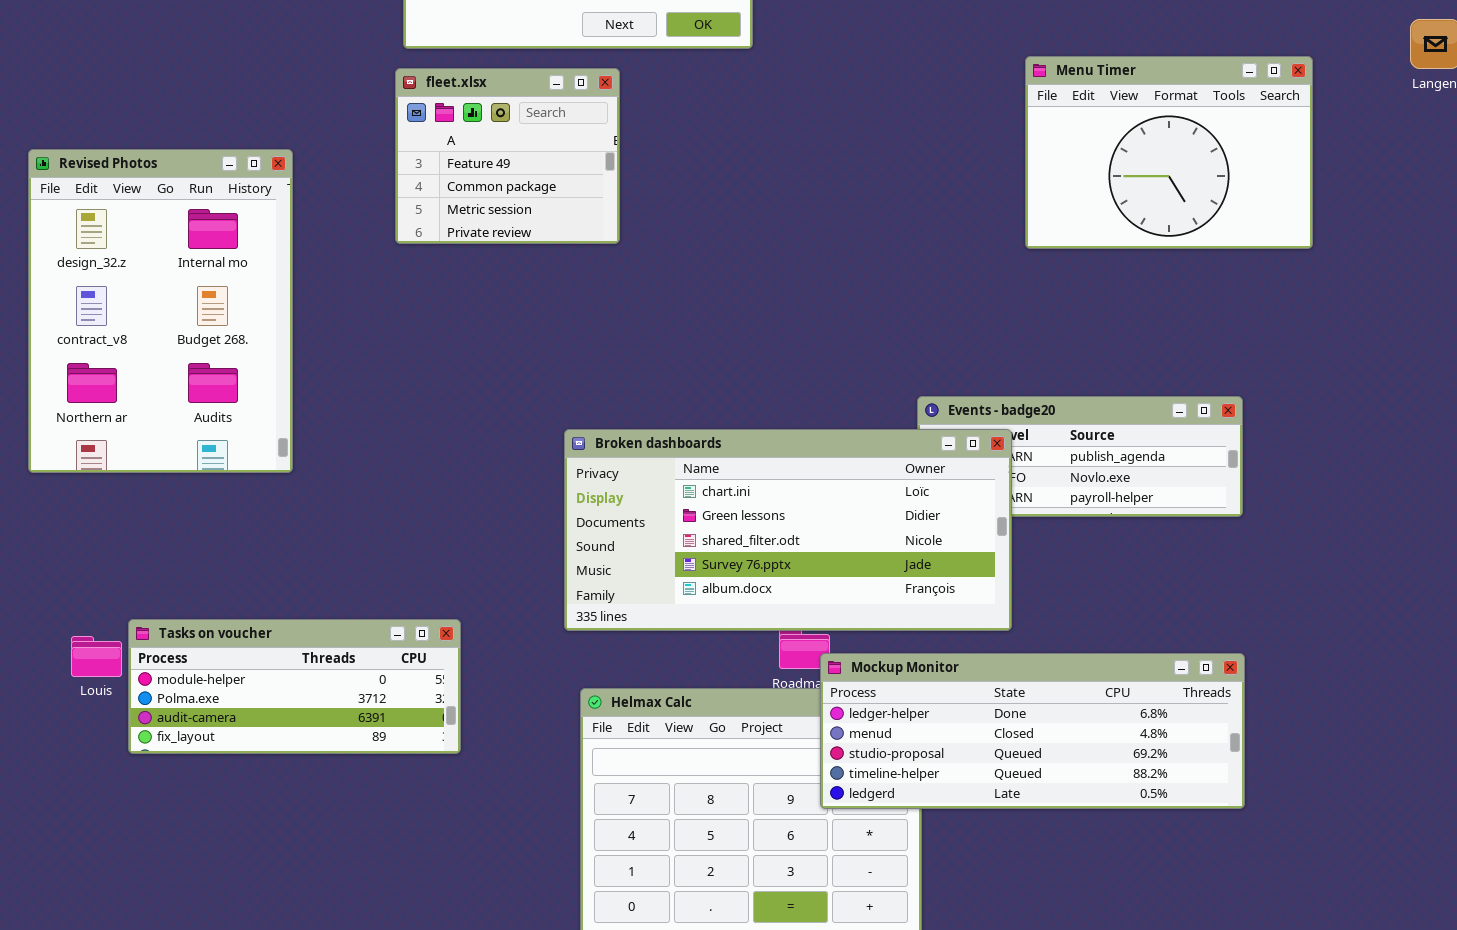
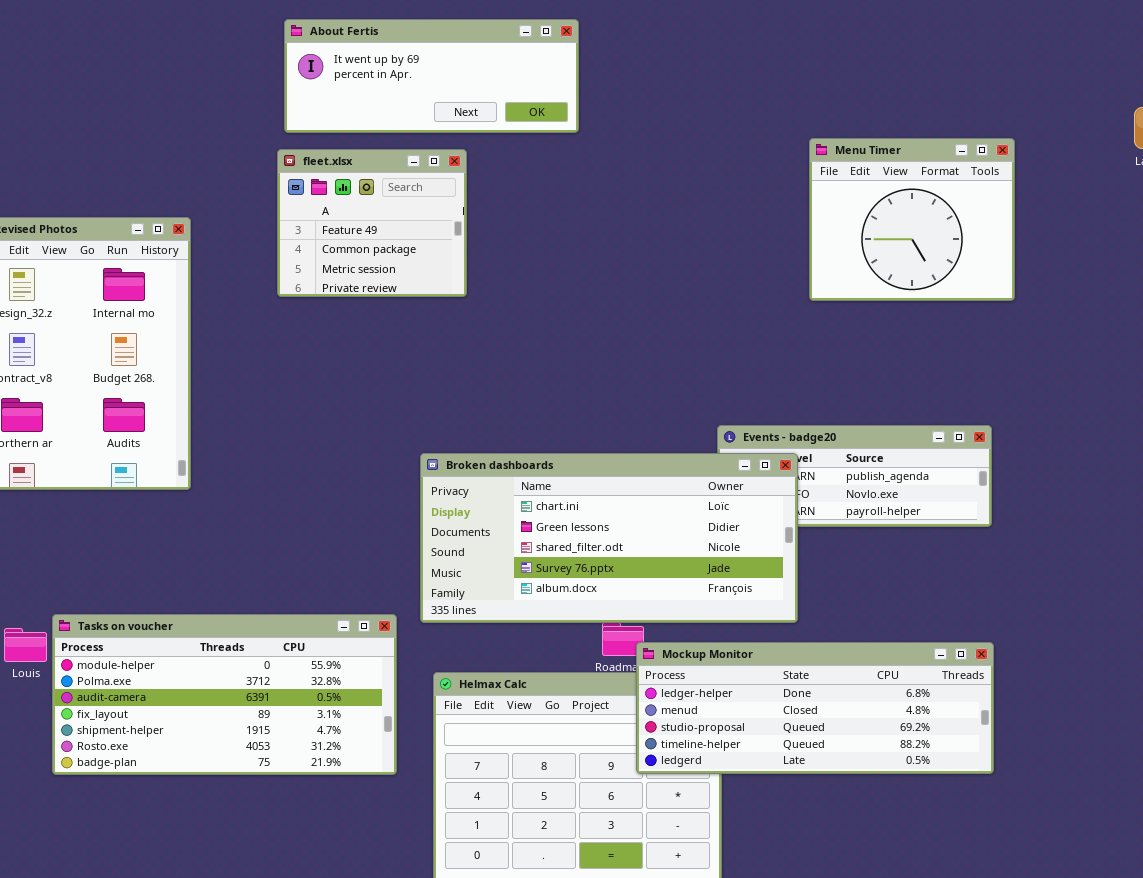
Menu Timer: [1025,56,1313,249] -> [809,138,1015,301], resized
Tasks on voucher: [128,619,461,754] -> [52,614,397,775], resized

